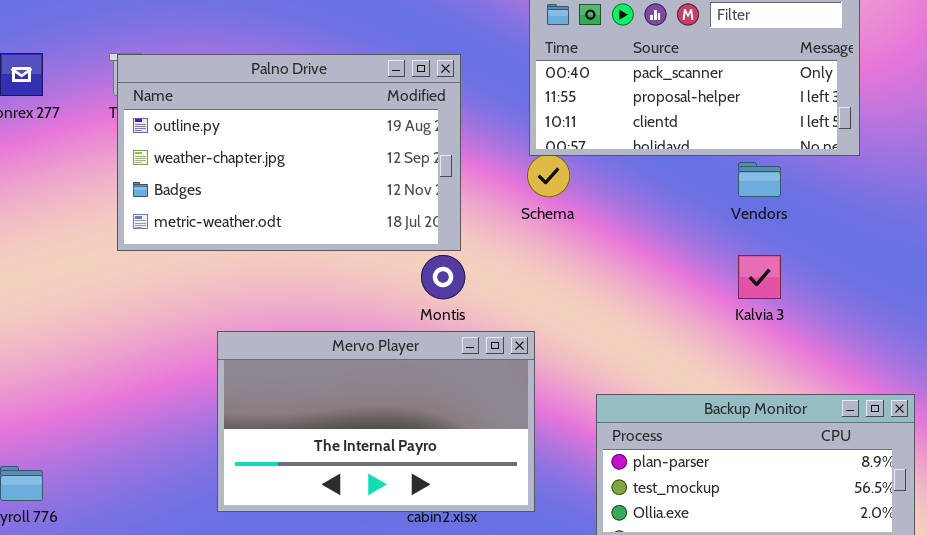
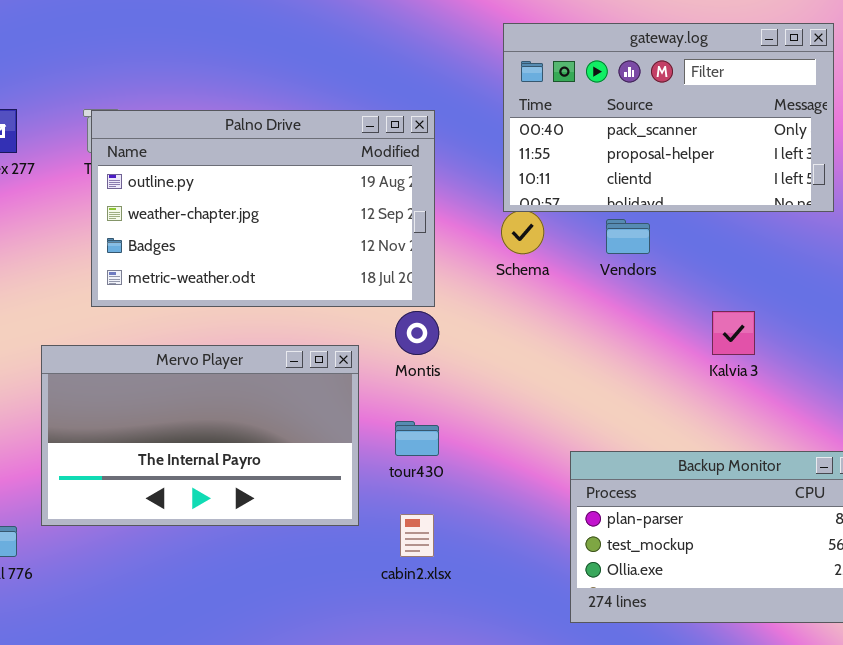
Vendors: [738,162,781,197] -> [606,219,650,254], moved
Mervo Player: [217,331,535,512] -> [41,345,359,526], moved

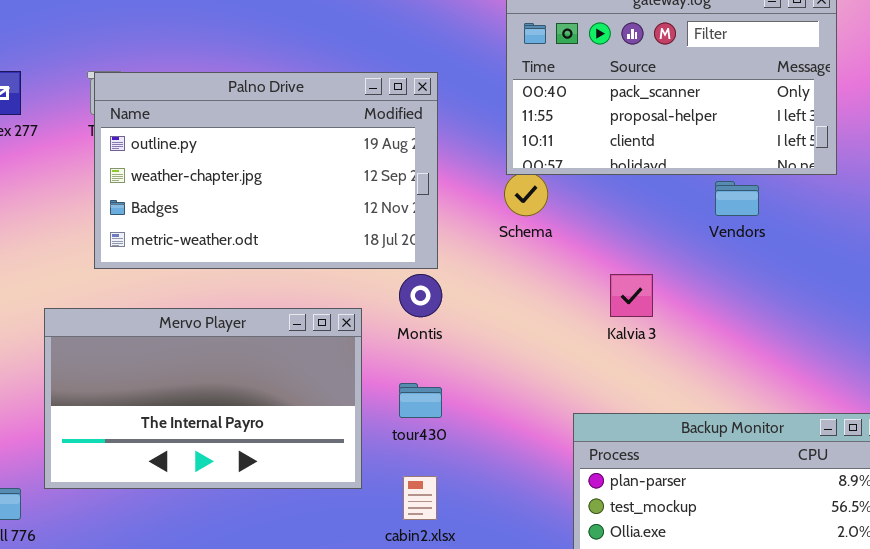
Vendors: [606,219,650,254] -> [715,181,759,216], moved
Kalvia 3: [712,311,755,355] -> [610,274,653,317], moved

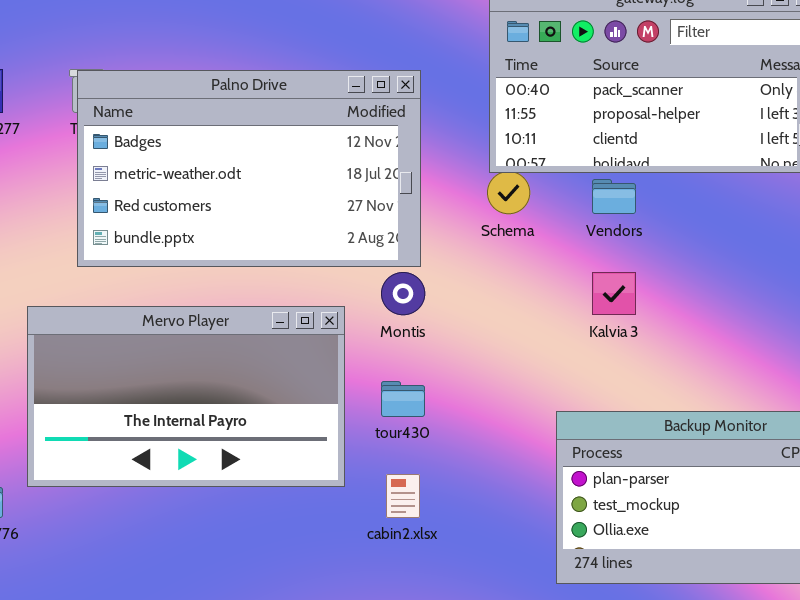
Palno Drive: [94,72,438,269] -> [77,70,421,267], scrolled down 2 rows
Vendors: [715,181,759,216] -> [592,179,636,214], moved

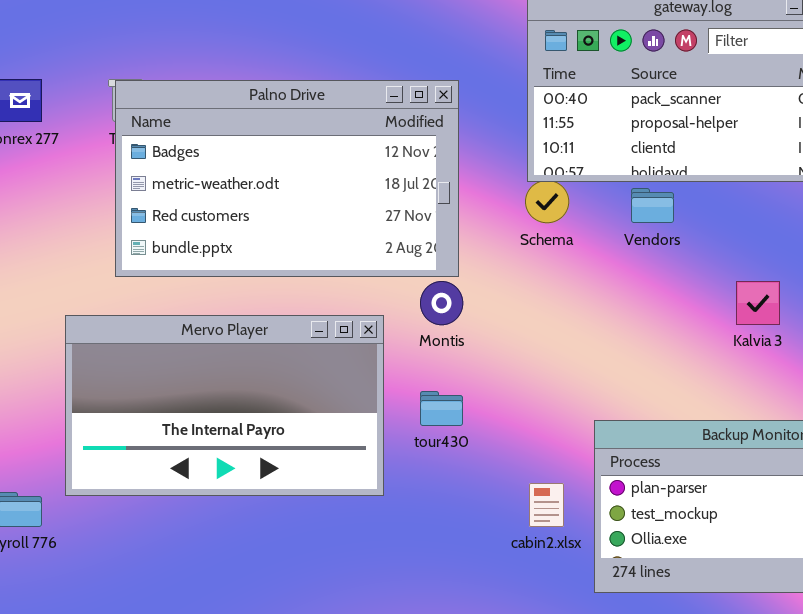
Kalvia 3: [592,272,636,315] -> [736,281,780,325], moved
cabin2.xlsx: [386,474,420,518] -> [529,483,564,527], moved

